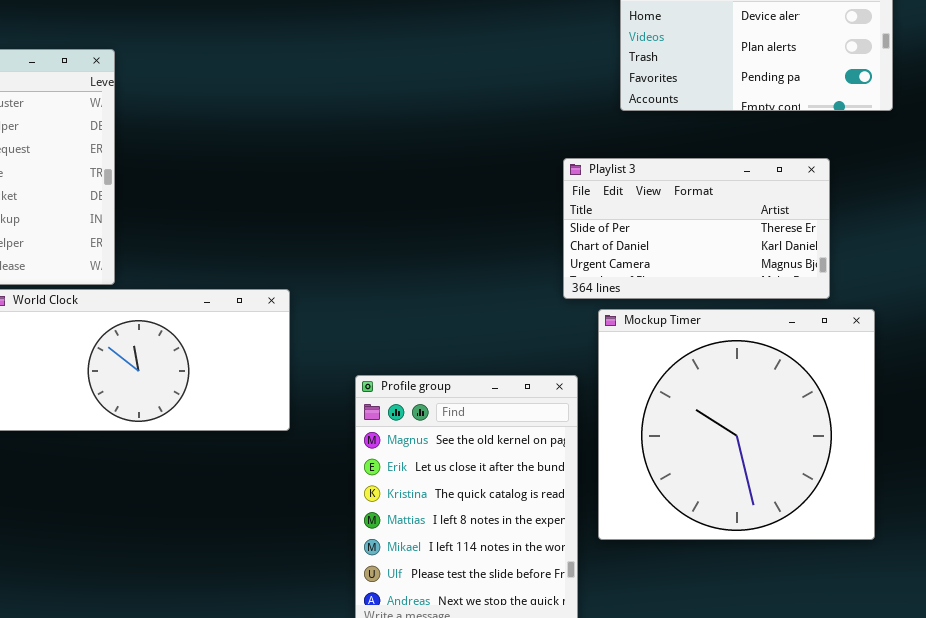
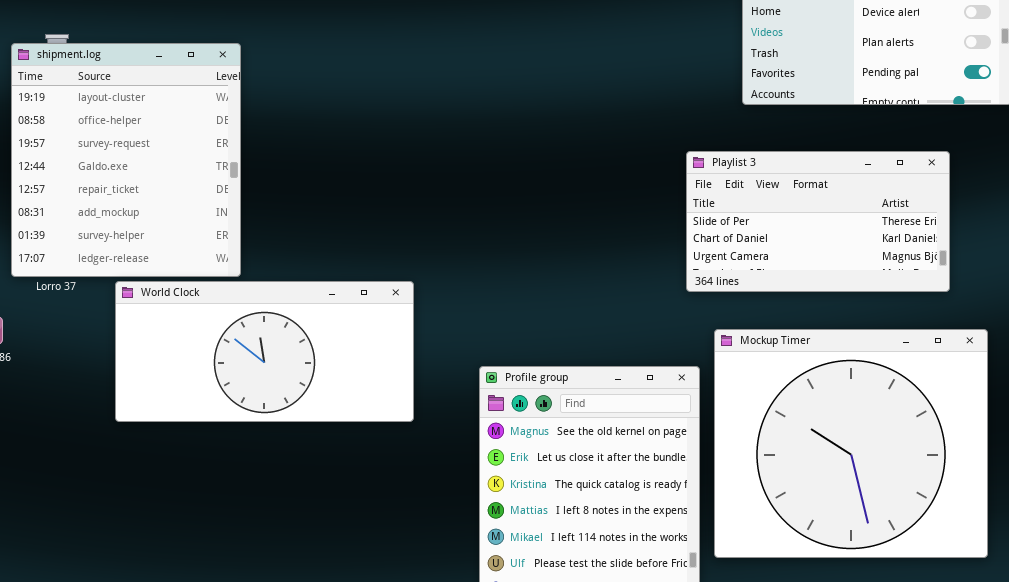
Mockup Timer: [598,309,875,540] -> [714,329,988,558], moved

